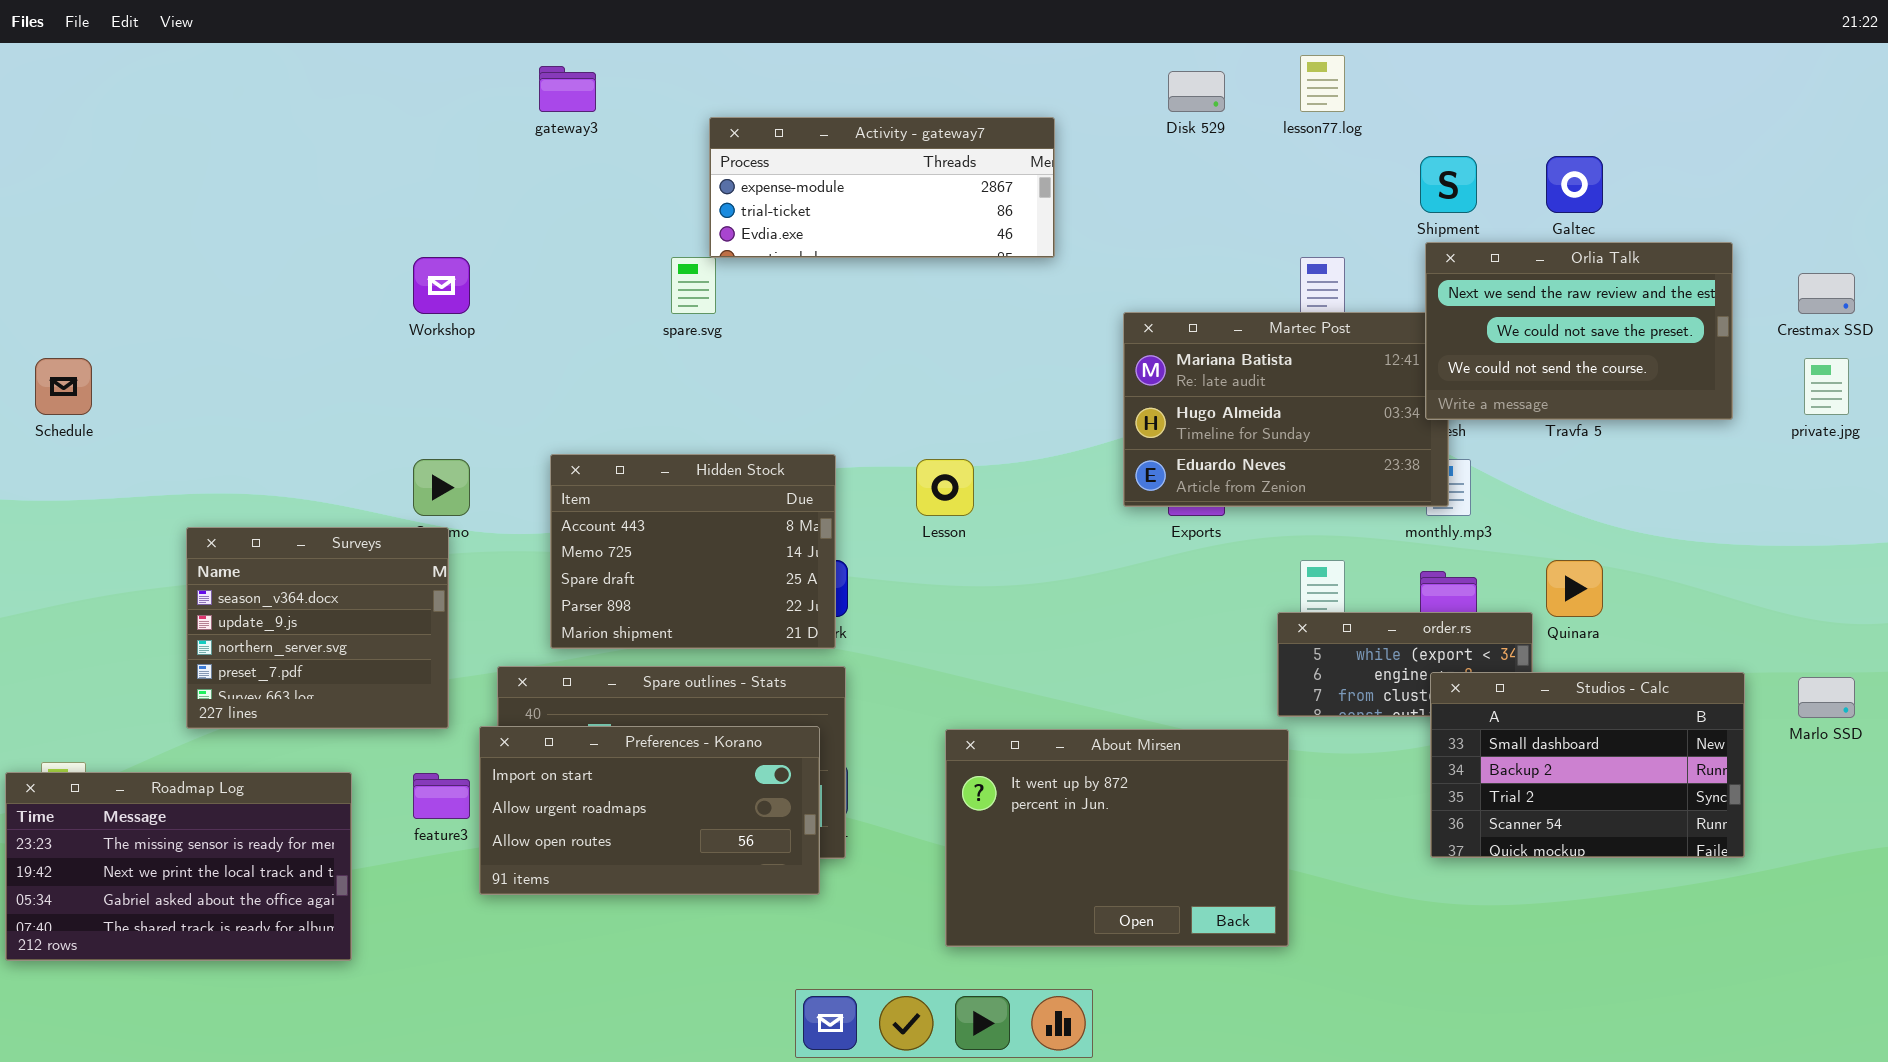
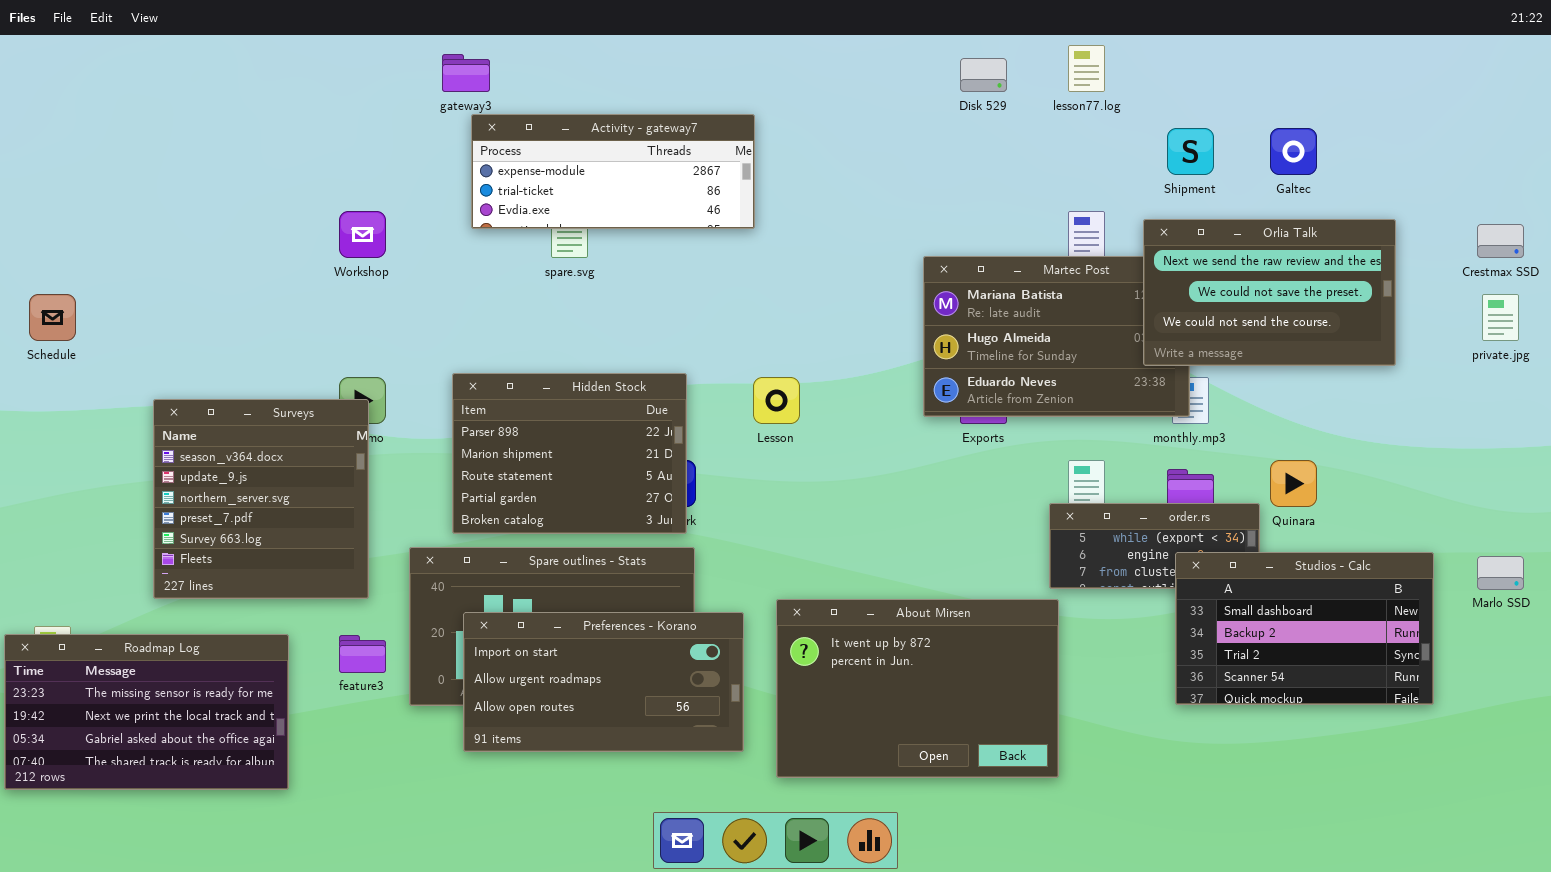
Activity - gateway7: [709,117,1055,258] -> [471,114,755,229], moved
Orlia Talk: [1425,242,1733,420] -> [1143,219,1396,366], moved
Hidden Stock: [550,454,836,649] -> [452,373,687,534], scrolled down 3 rows
Surveys: [186,527,449,729] -> [153,399,369,599], resized
Preferences - Korano: [479,726,820,895] -> [463,612,744,752], moved

